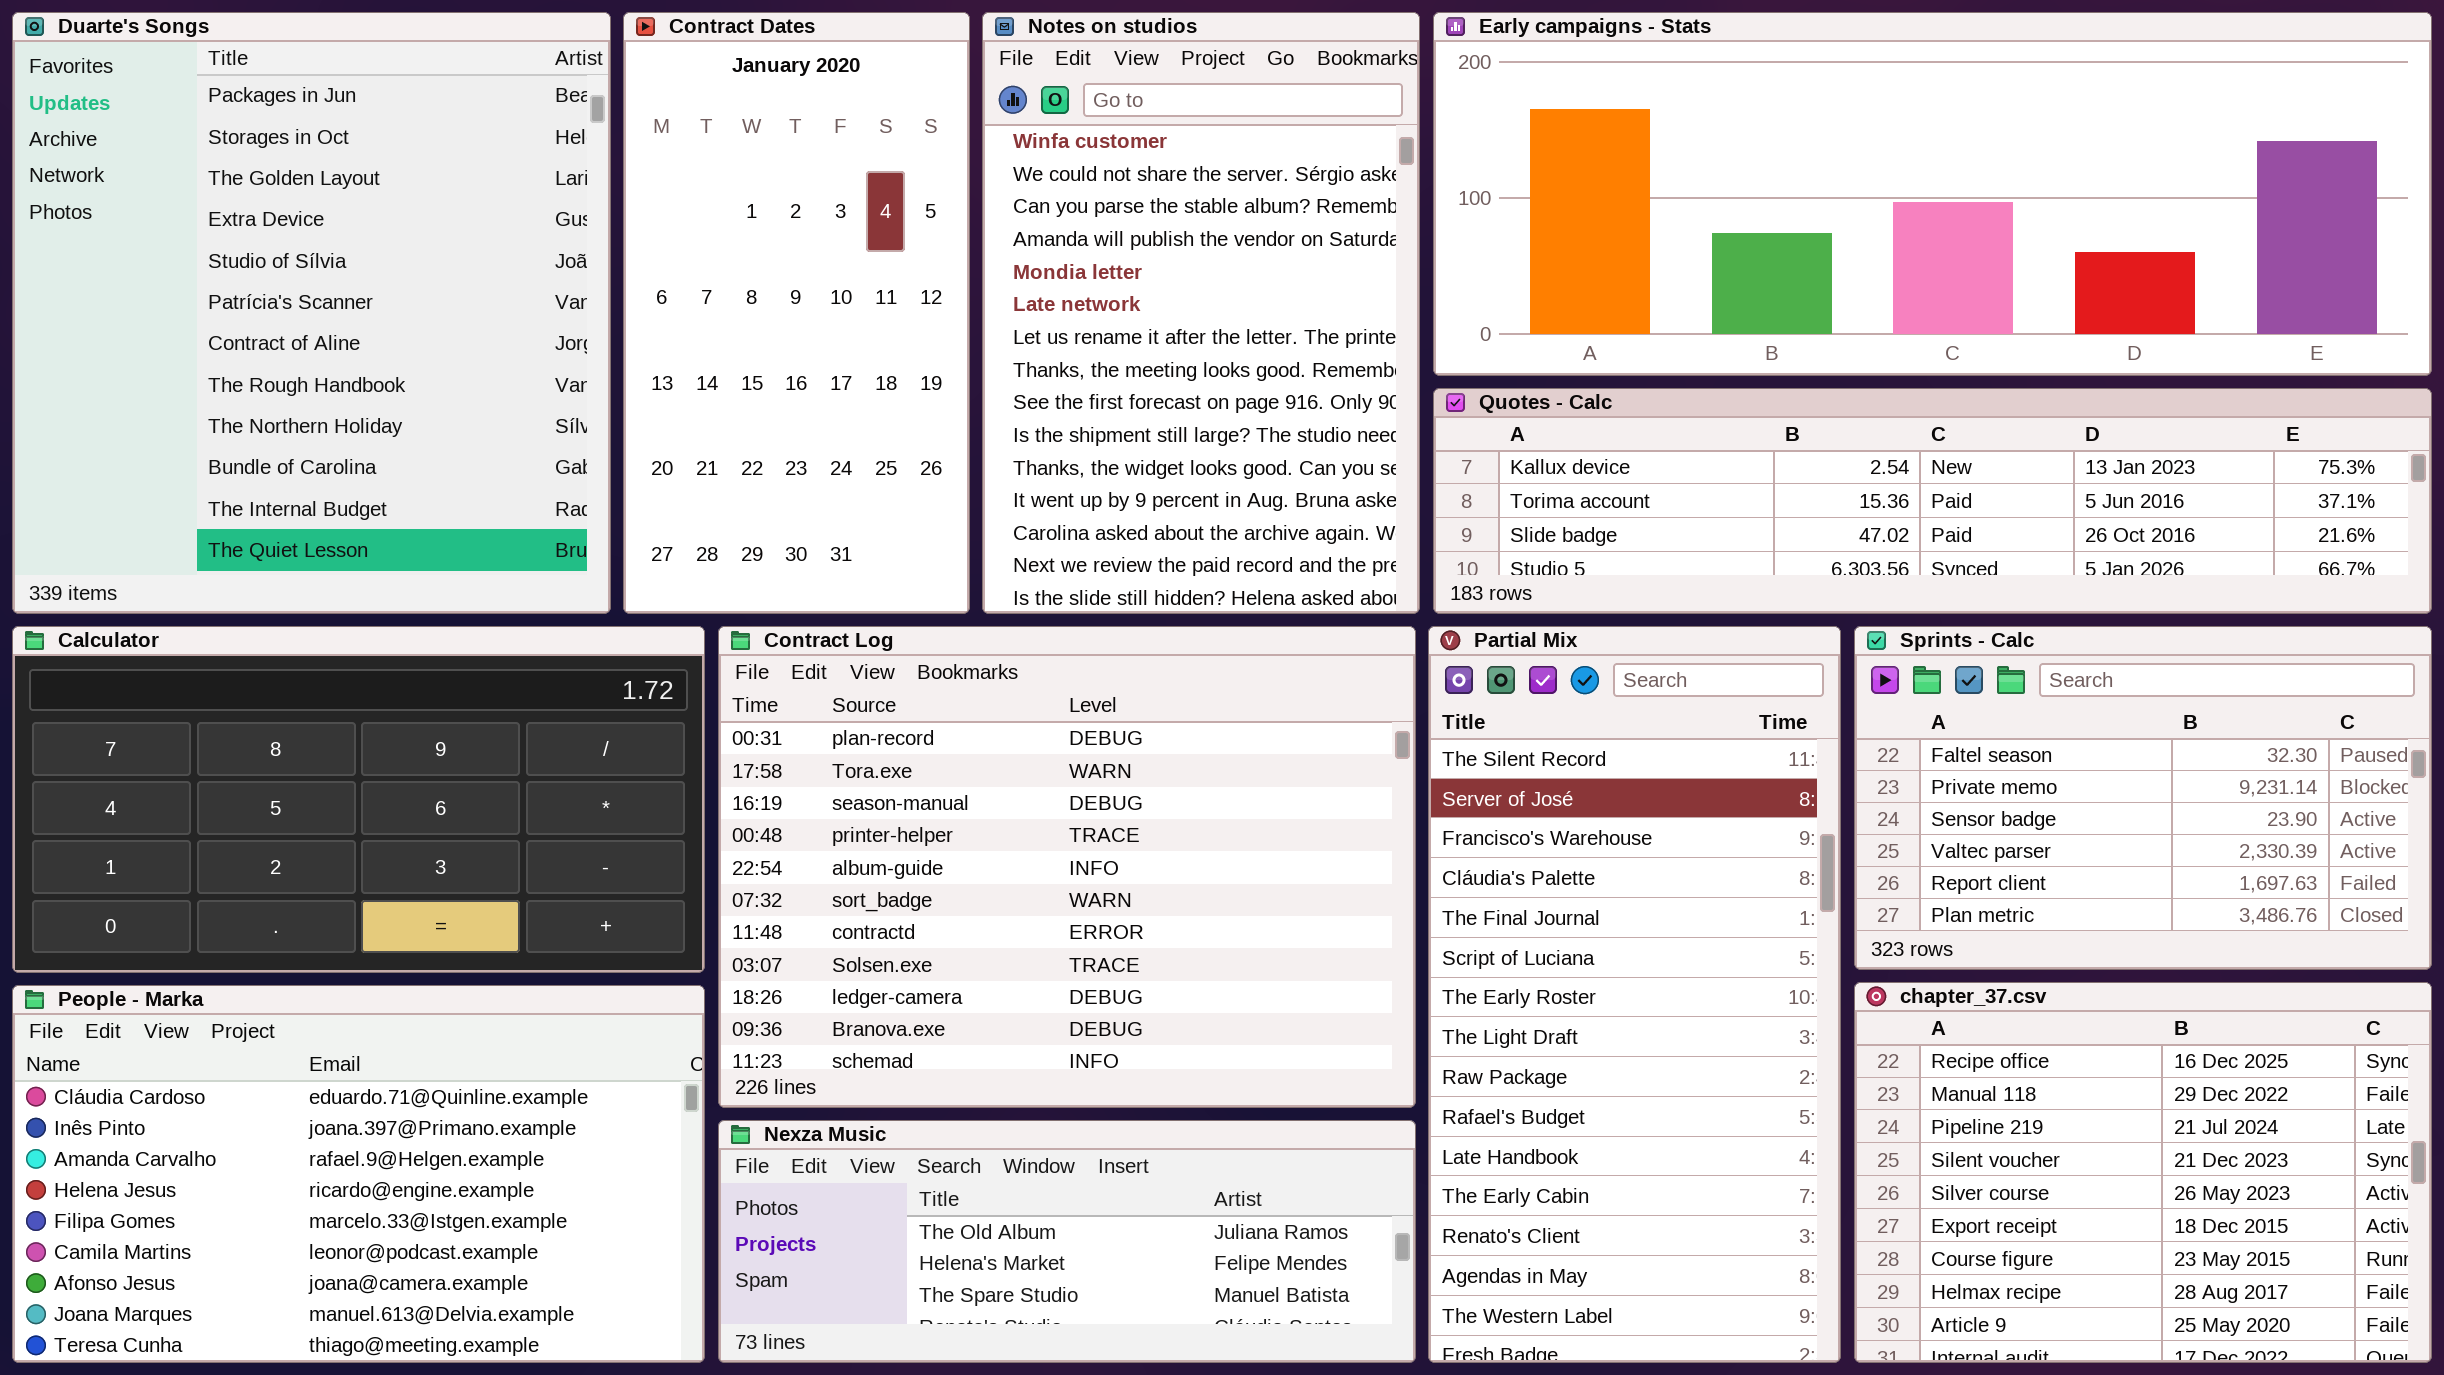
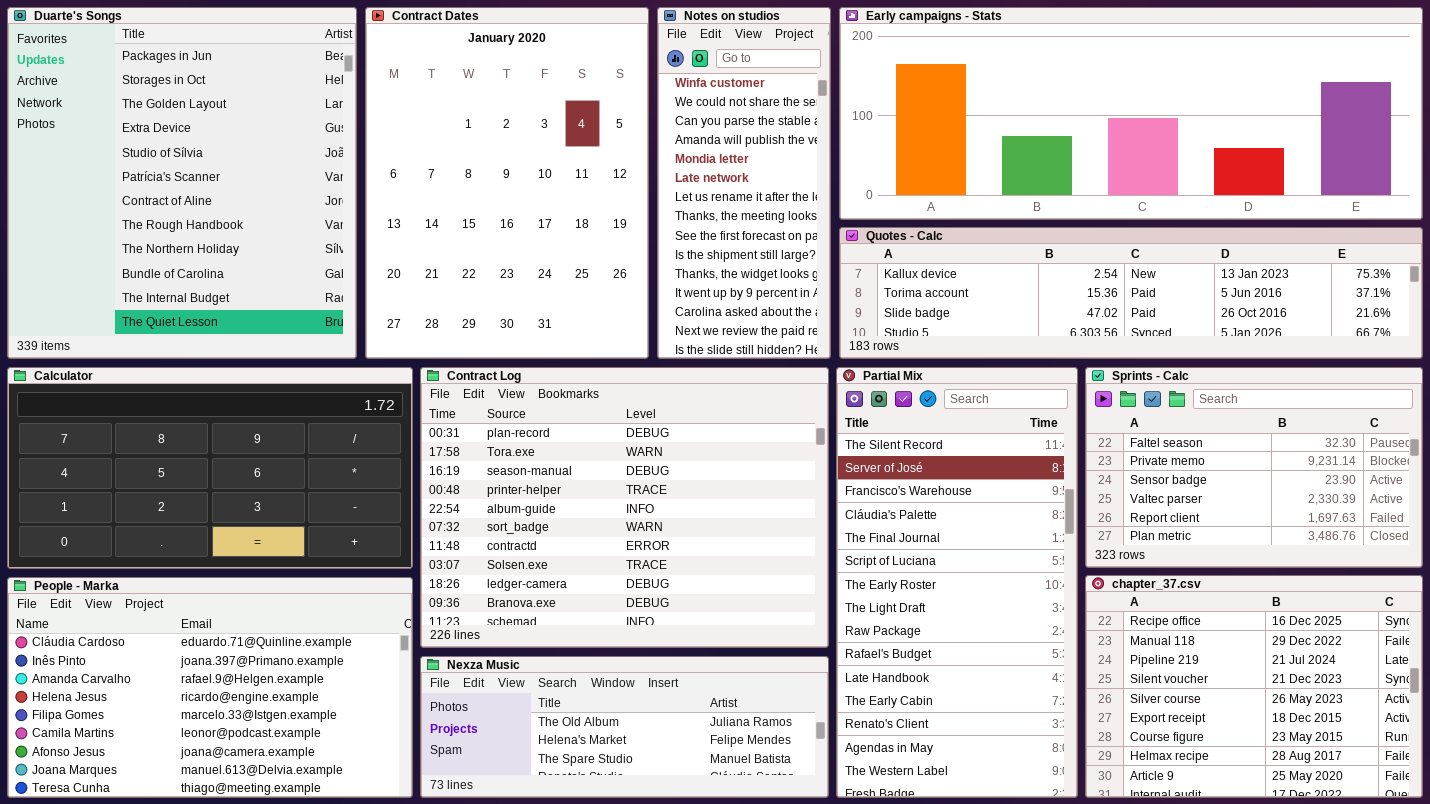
Contract Dates: [623,12,970,614] -> [365,7,649,359], resized
Notes on studios: [982,12,1420,614] -> [657,7,831,359], resized

